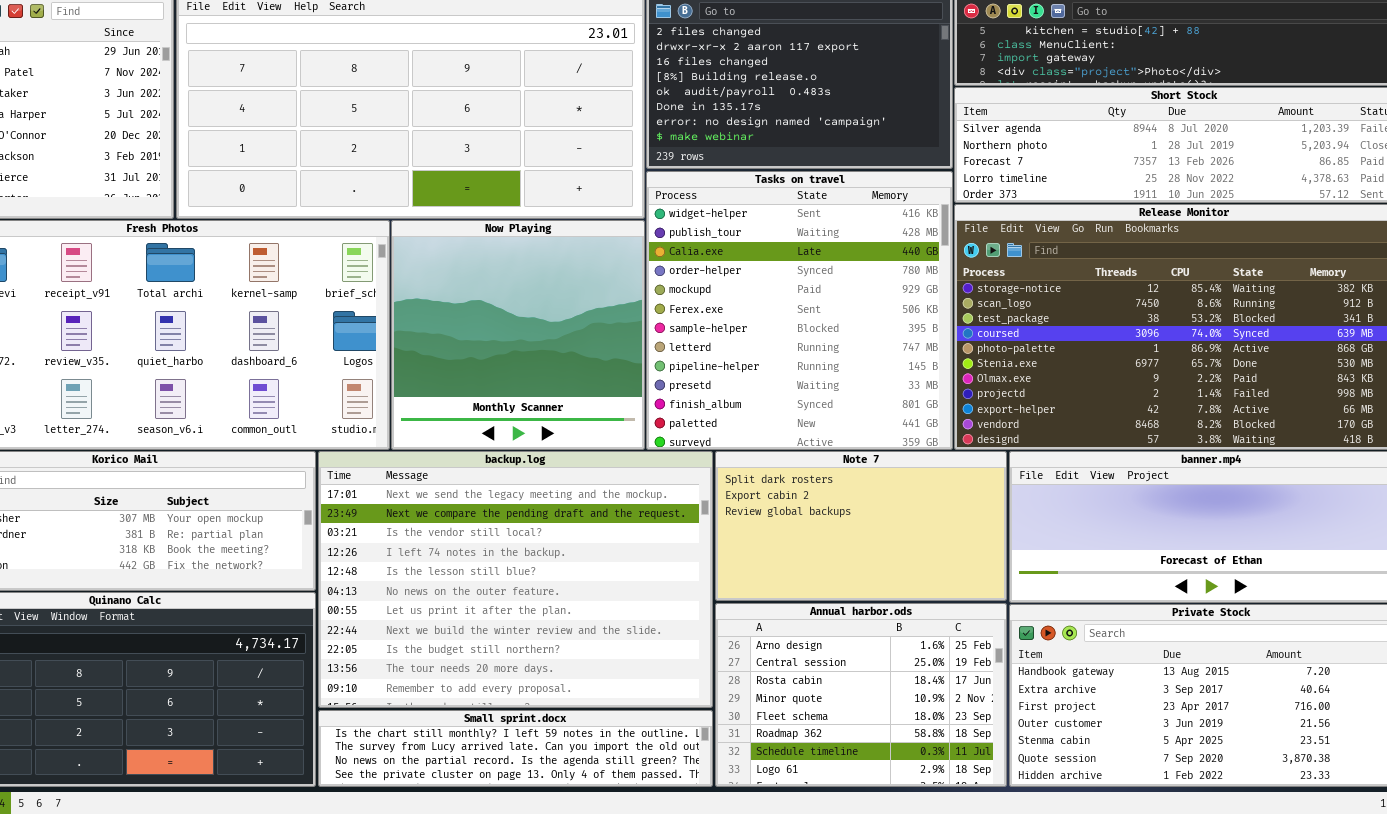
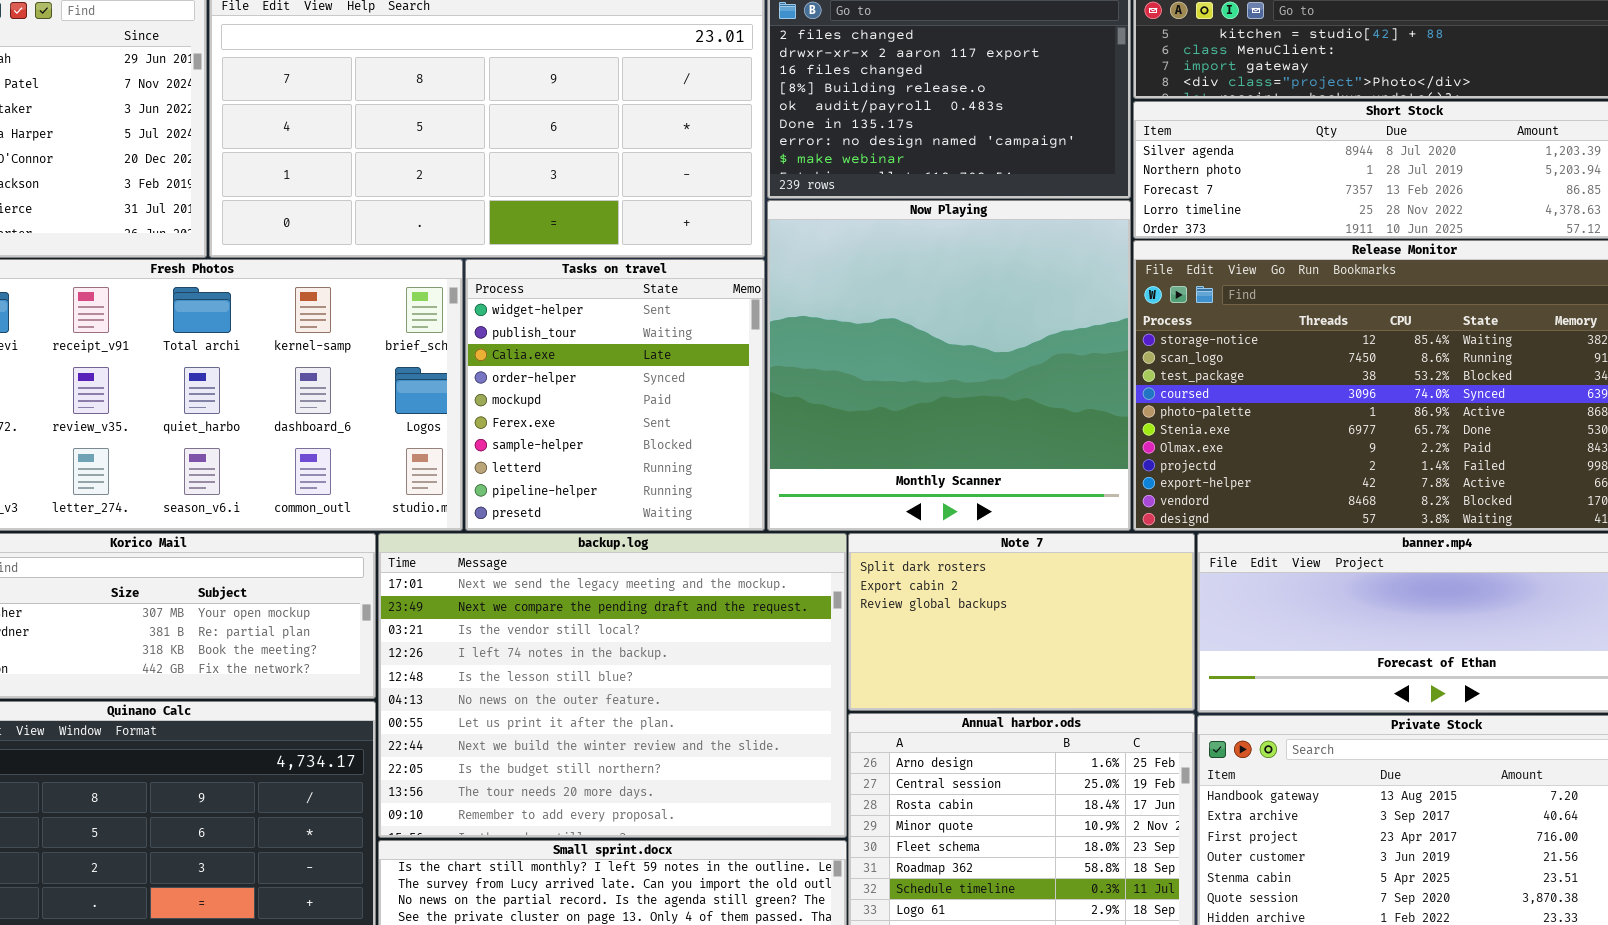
Tasks on travel: [646,171,953,450] -> [465,259,765,531], moved, resized
Now Playing: [391,220,645,450] -> [767,200,1131,531], moved, resized

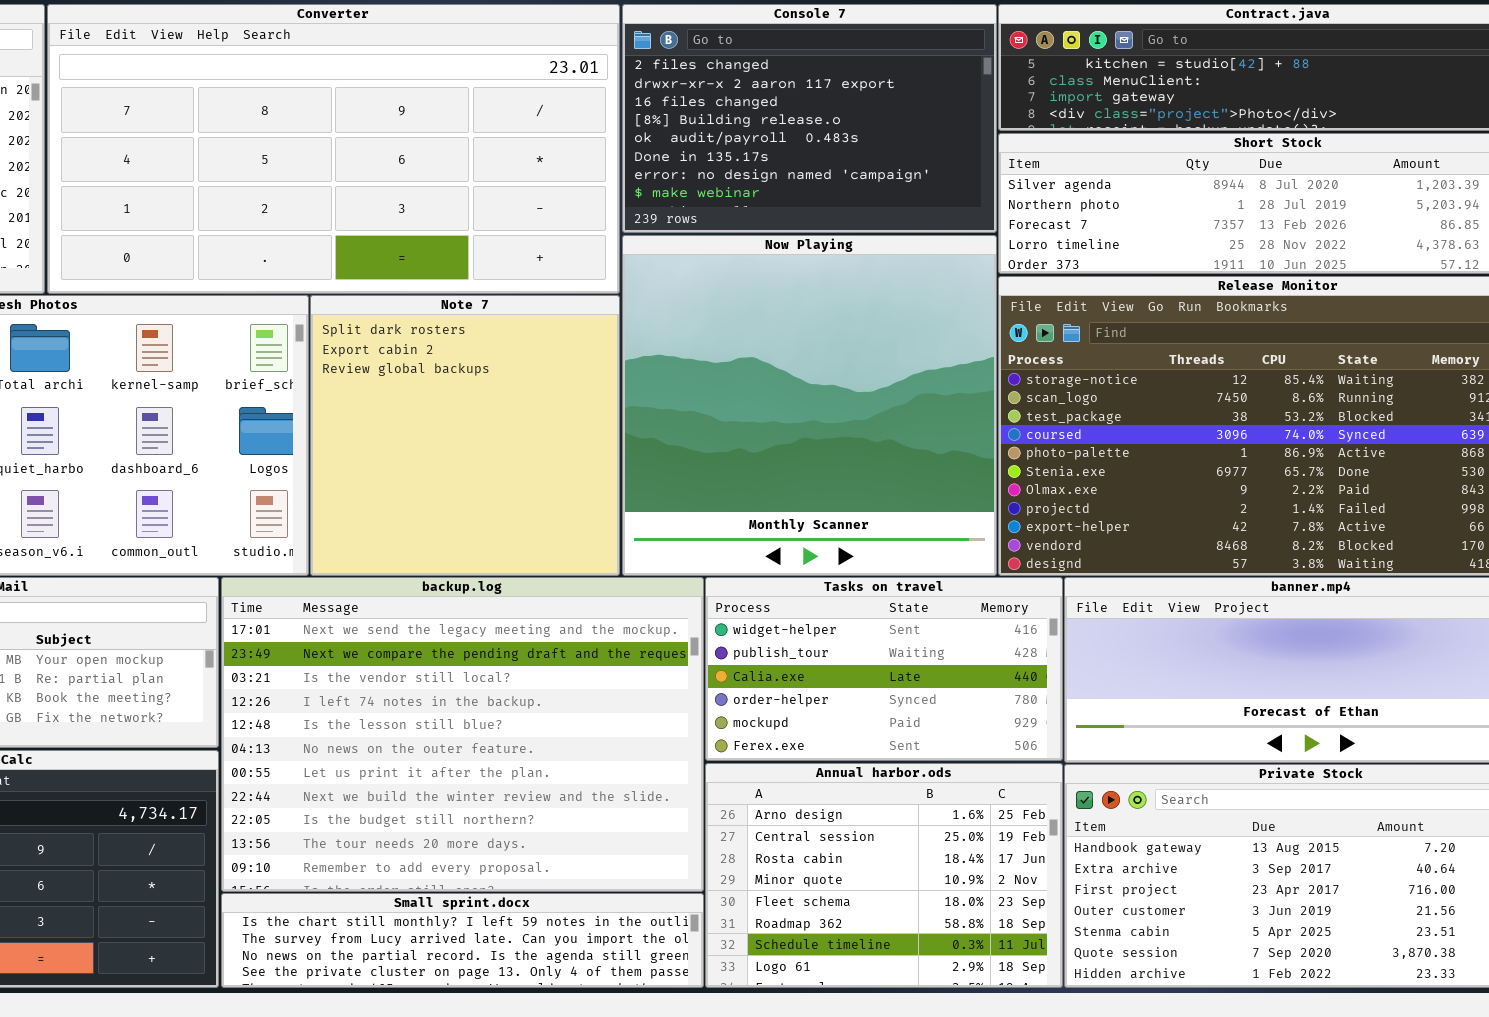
Tasks on travel: [465,259,765,531] -> [705,577,1063,761], moved, resized
Note 7: [848,533,1195,711] -> [310,295,620,576], moved, resized

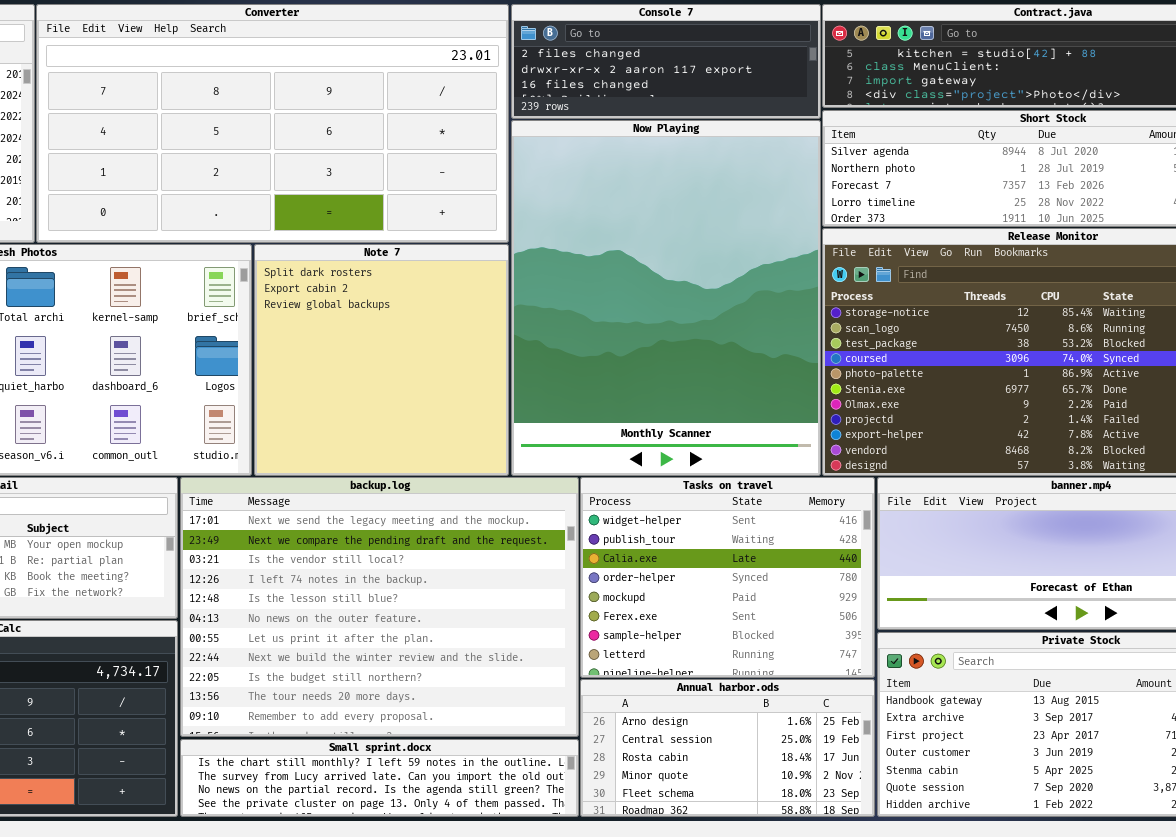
Console 7: [622,4,997,233] -> [511,4,821,119], resized
Now Playing: [622,235,997,576] -> [511,120,821,476], resized
Tasks on travel: [705,577,1063,761] -> [580,477,875,678], resized
Annual harbor.ods: [705,763,1063,988] -> [580,679,875,817], resized

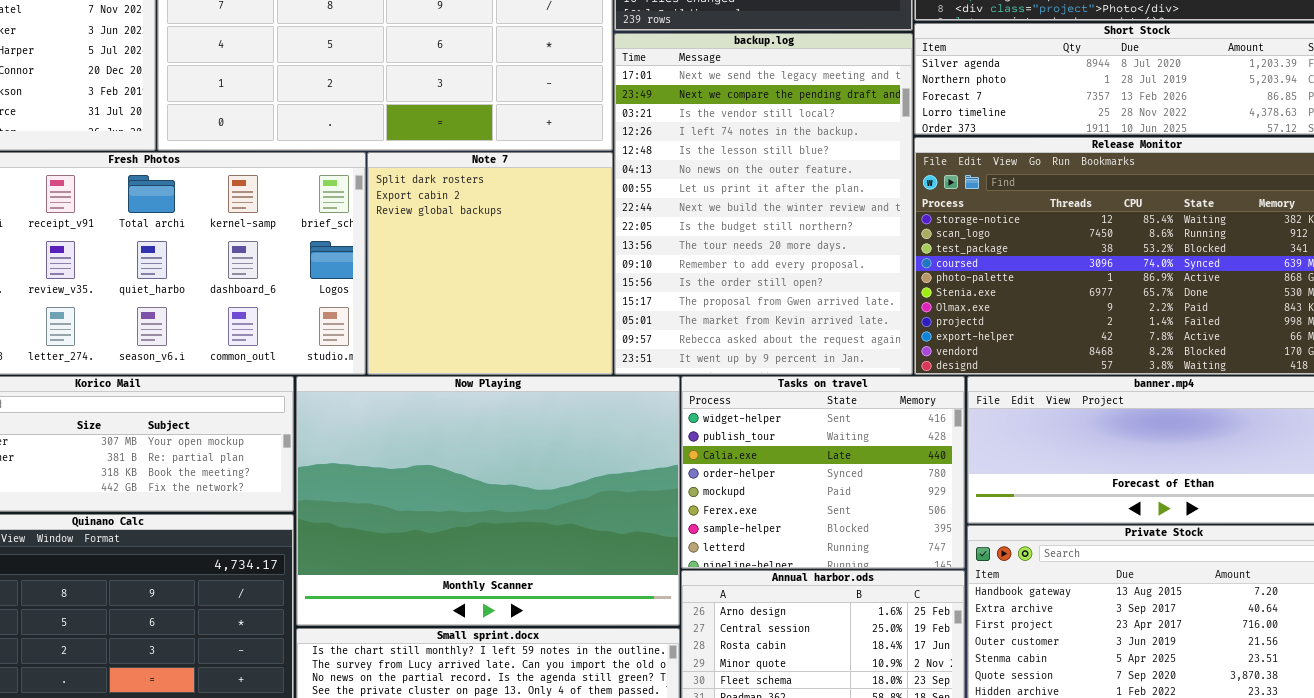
Now Playing: [511,120,821,476] -> [296,376,680,626], moved, resized
backup.log: [180,477,579,737] -> [614,33,913,375], moved, resized

